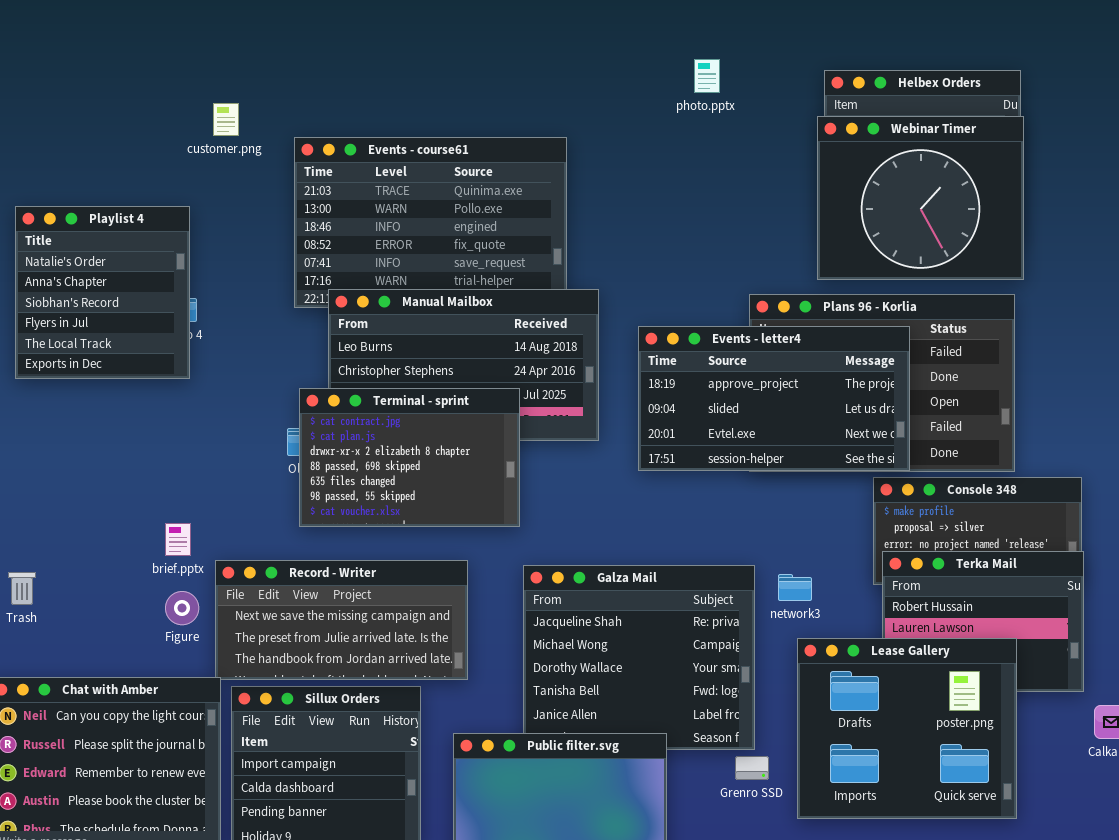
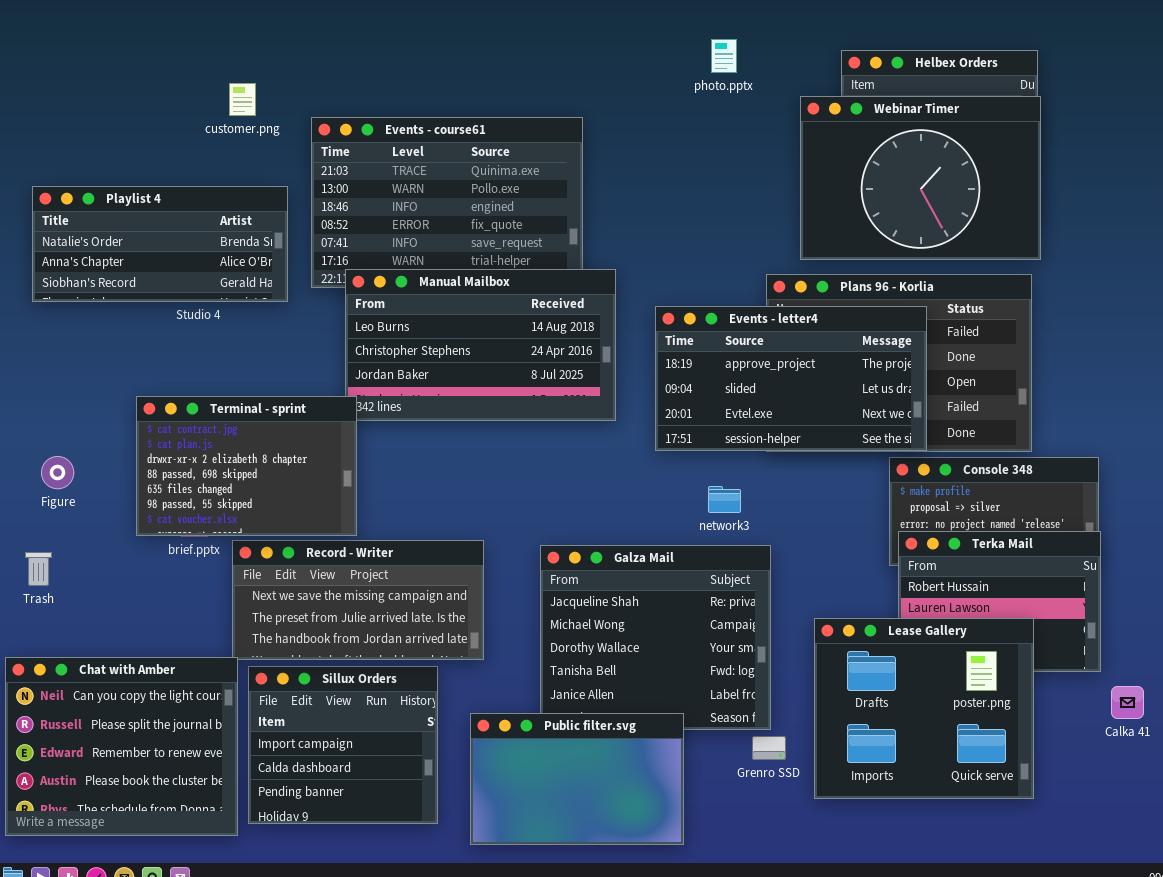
Webinar Timer: [817,116,1024,280] -> [800,96,1041,260], resized
Playlist 4: [15,206,190,379] -> [32,186,288,302], resized
Terminal - sprint: [299,388,520,527] -> [136,396,357,536], moved
network3: [778,574,812,601] -> [708,486,741,513], moved
Figure: [165,591,199,625] -> [41,456,74,489], moved

